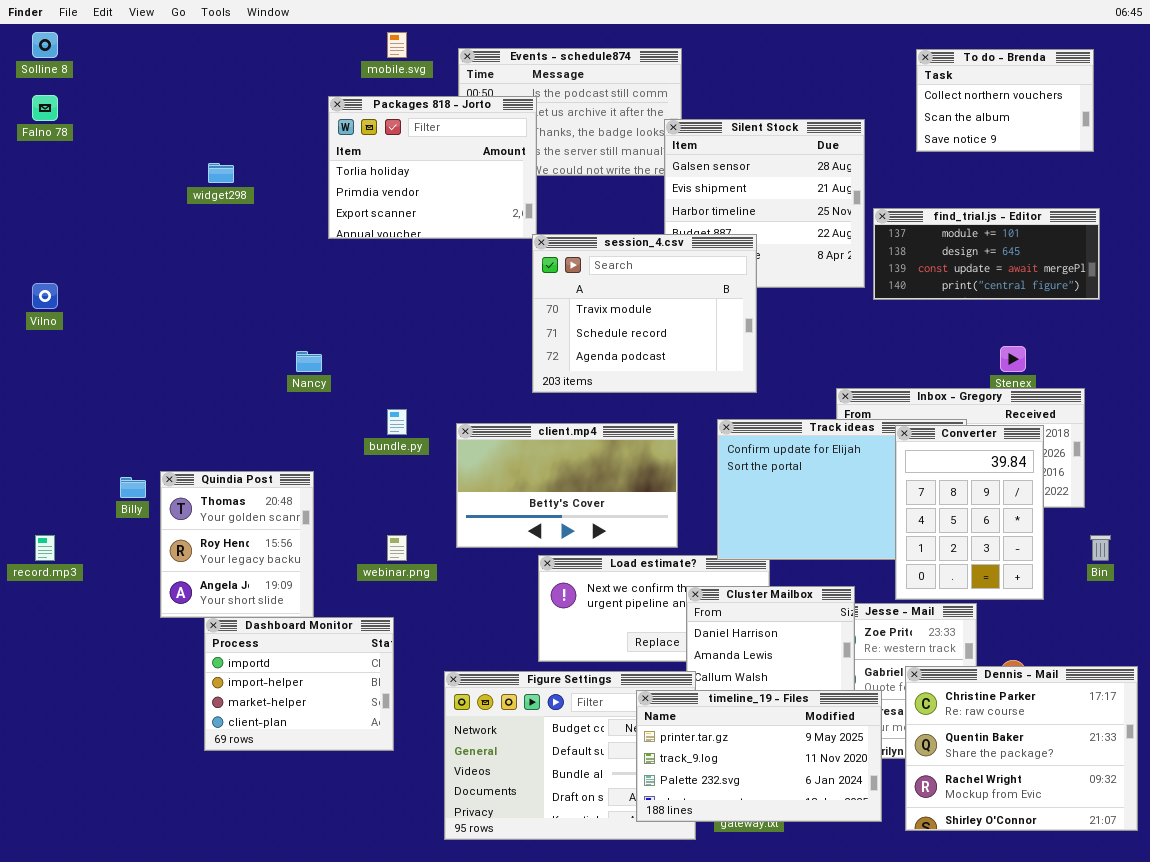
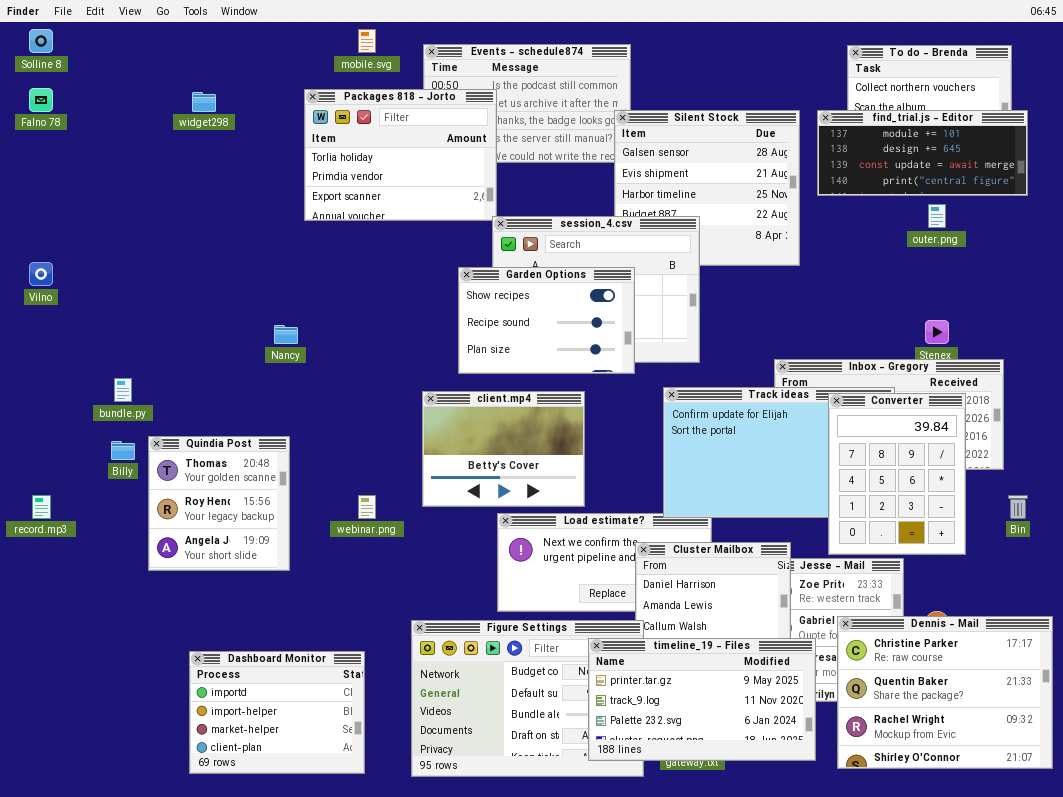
widget298: [208,163,234,183] -> [192,92,216,112], moved
find_trial.js - Editor: [873,208,1100,300] -> [817,110,1028,196], moved
Garden Options: none -> [458,267,635,374], opened
bundle.py: [387,409,407,435] -> [114,378,132,402], moved
client.mp4: [456,423,678,548] -> [422,391,585,507], resized
Dashboard Monitor: [204,617,394,751] -> [189,651,365,774], moved

